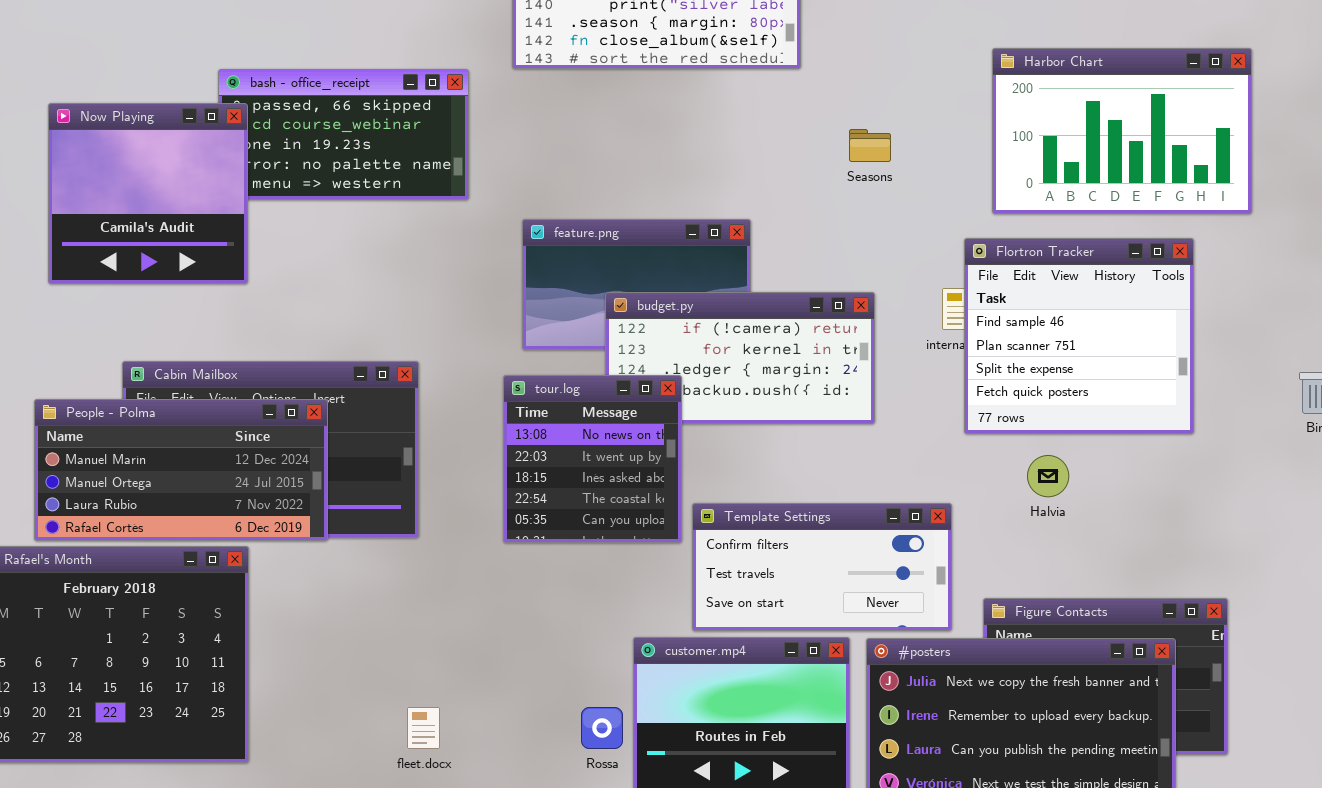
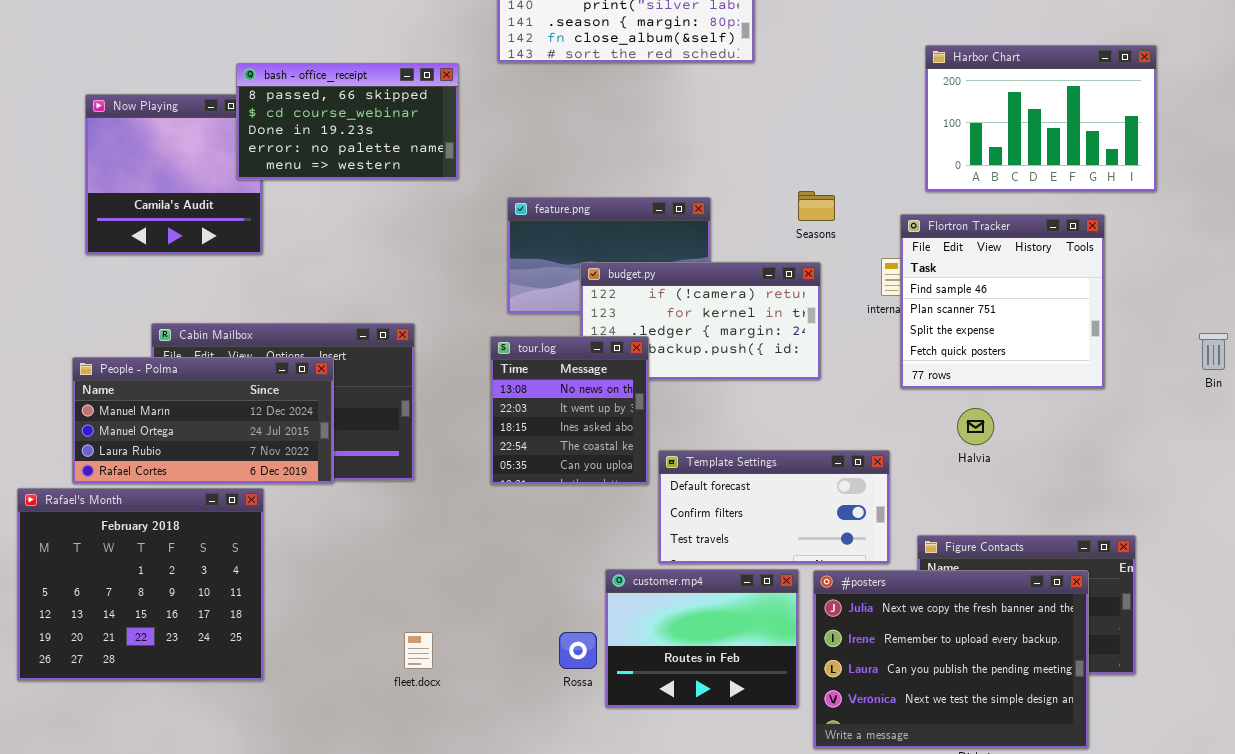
bash - office_receipt: [218,69,469,200] -> [236,63,459,180], raised
Seasons: [849,129,891,162] -> [798,191,835,221], moved
Template Settings: [692,503,952,631] -> [658,450,890,564], scrolled up 1 row

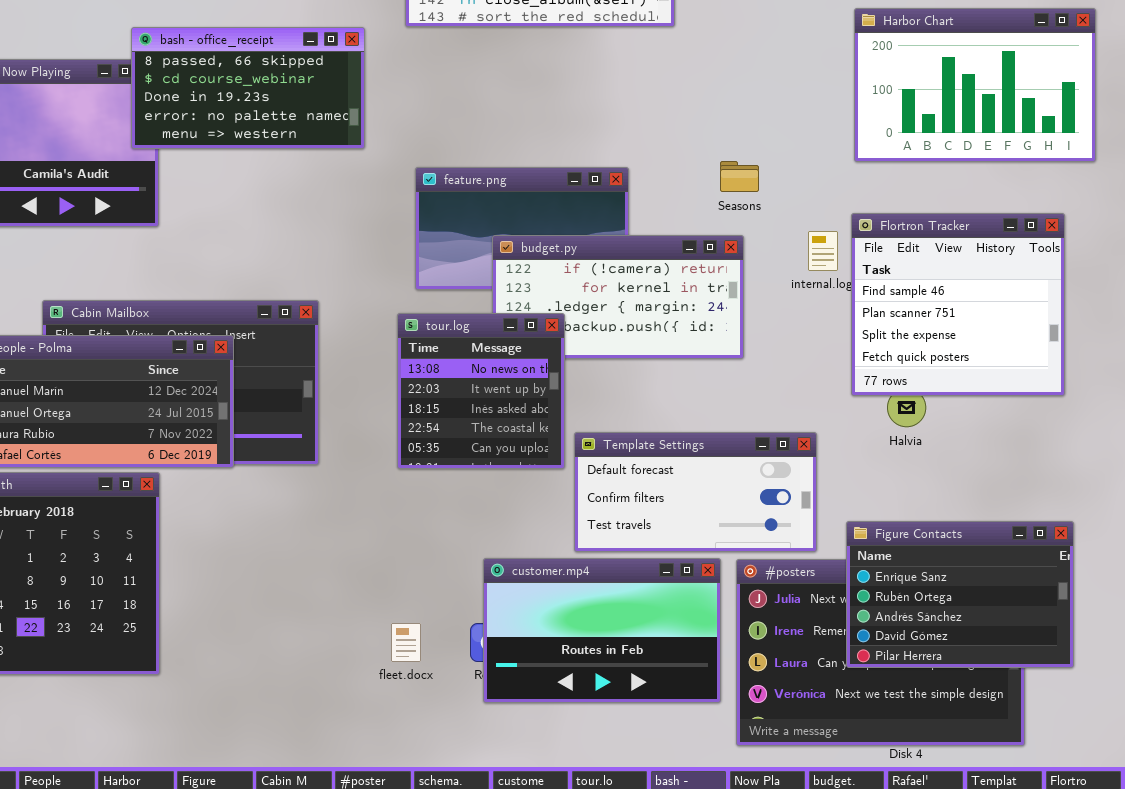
Flortron Tracker: [900,214,1105,389] -> [851,213,1065,396], moved
Figure Contacts: [917,535,1136,675] -> [846,521,1074,668], raised
customer.mp4: [605,569,799,708] -> [483,558,721,703], resized
fleet.docx: [404,632,433,669] -> [391,623,421,662], moved

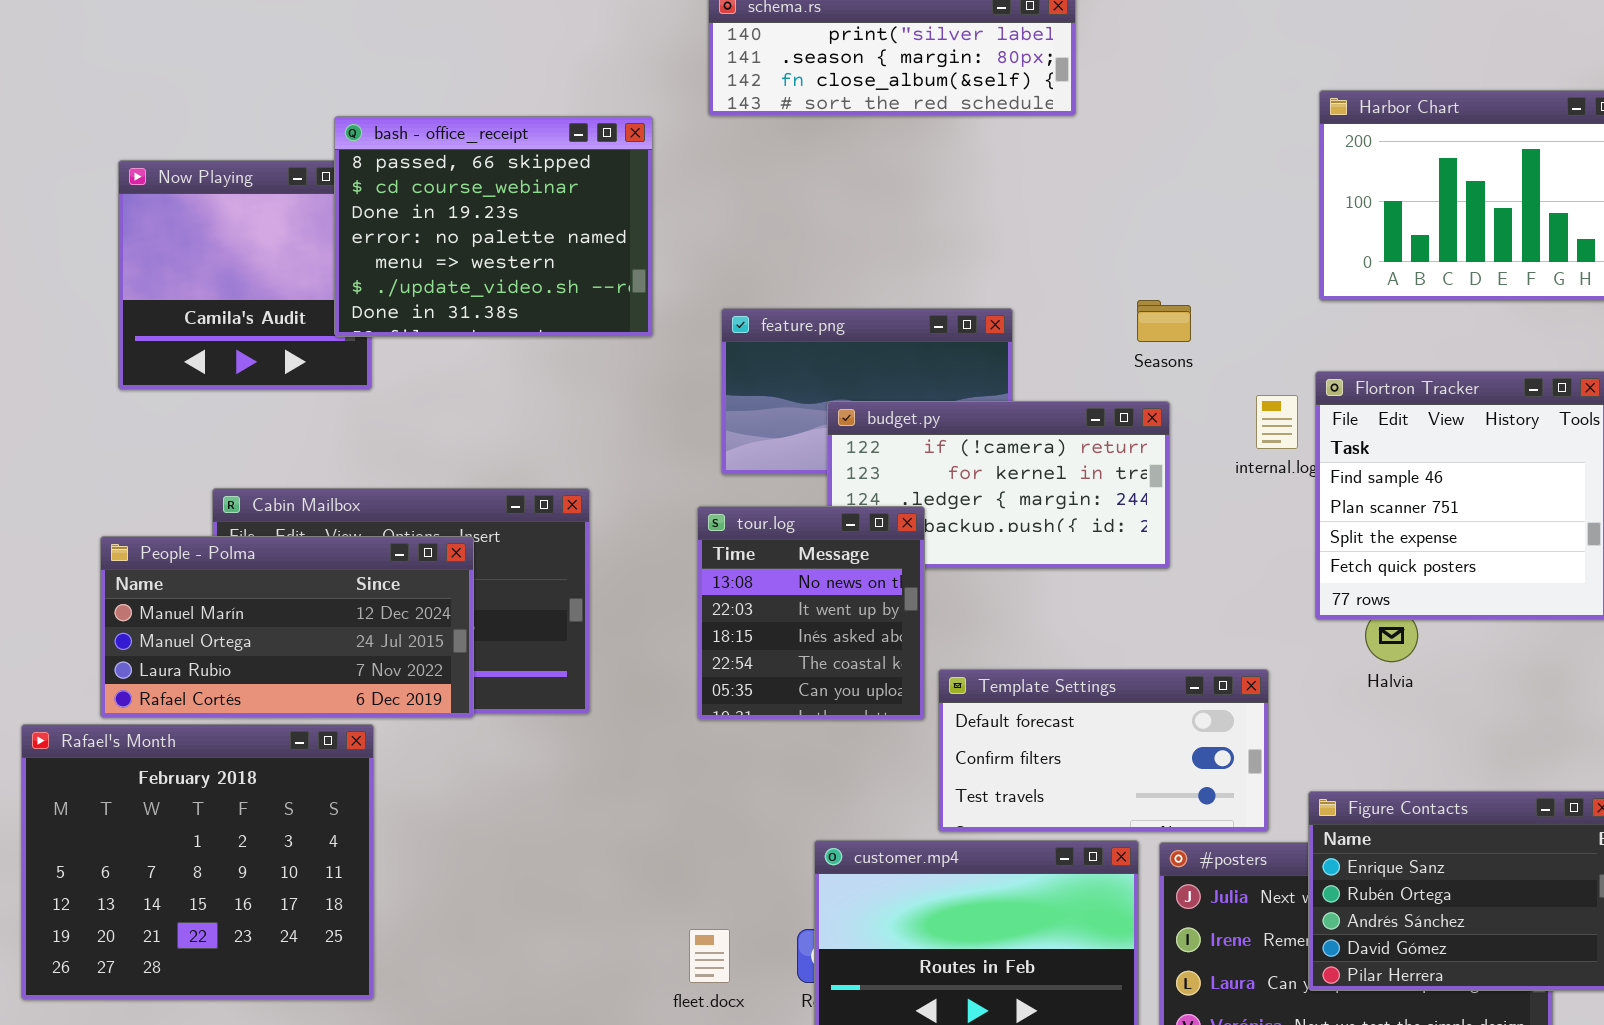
bash - office_receipt: [131,27,365,149] -> [334,116,653,337], resized

